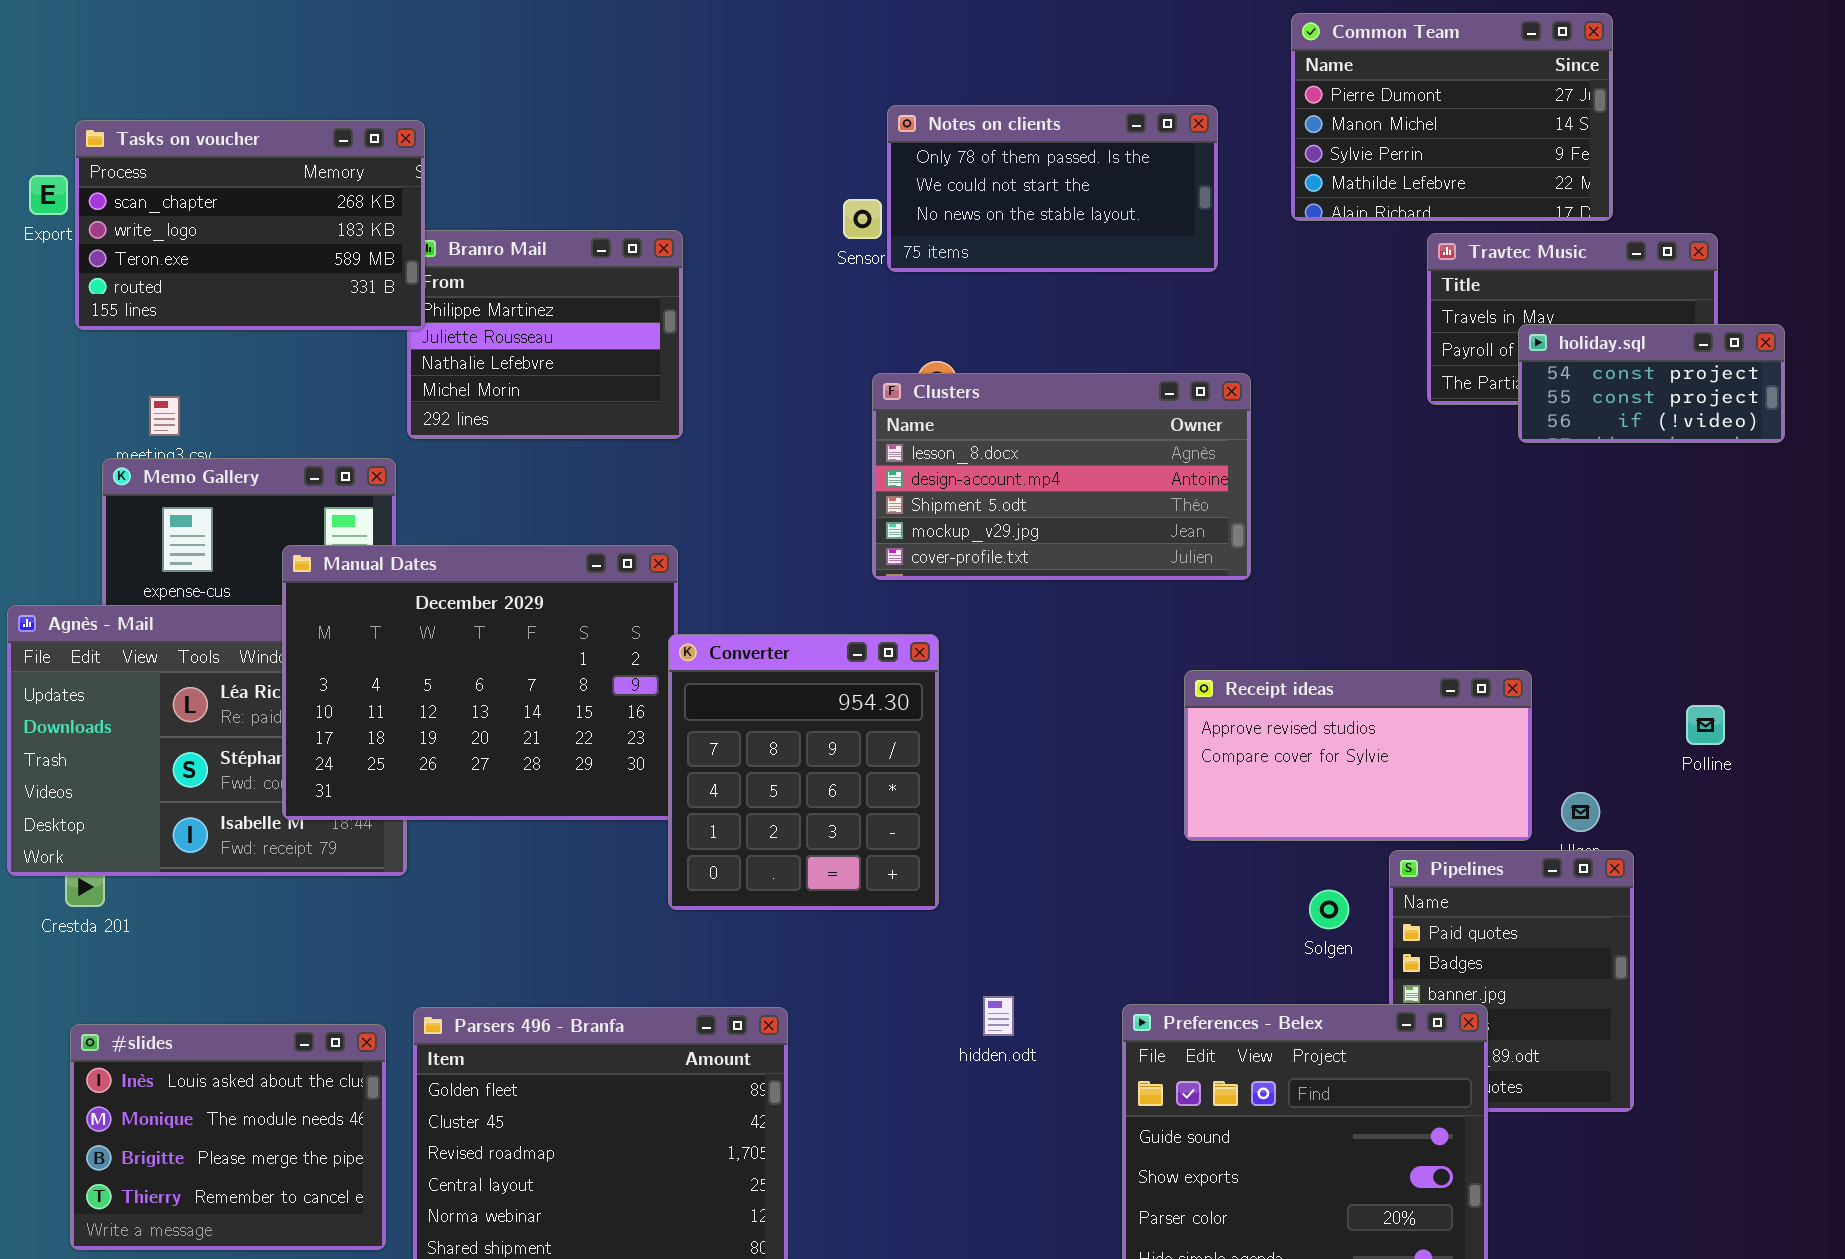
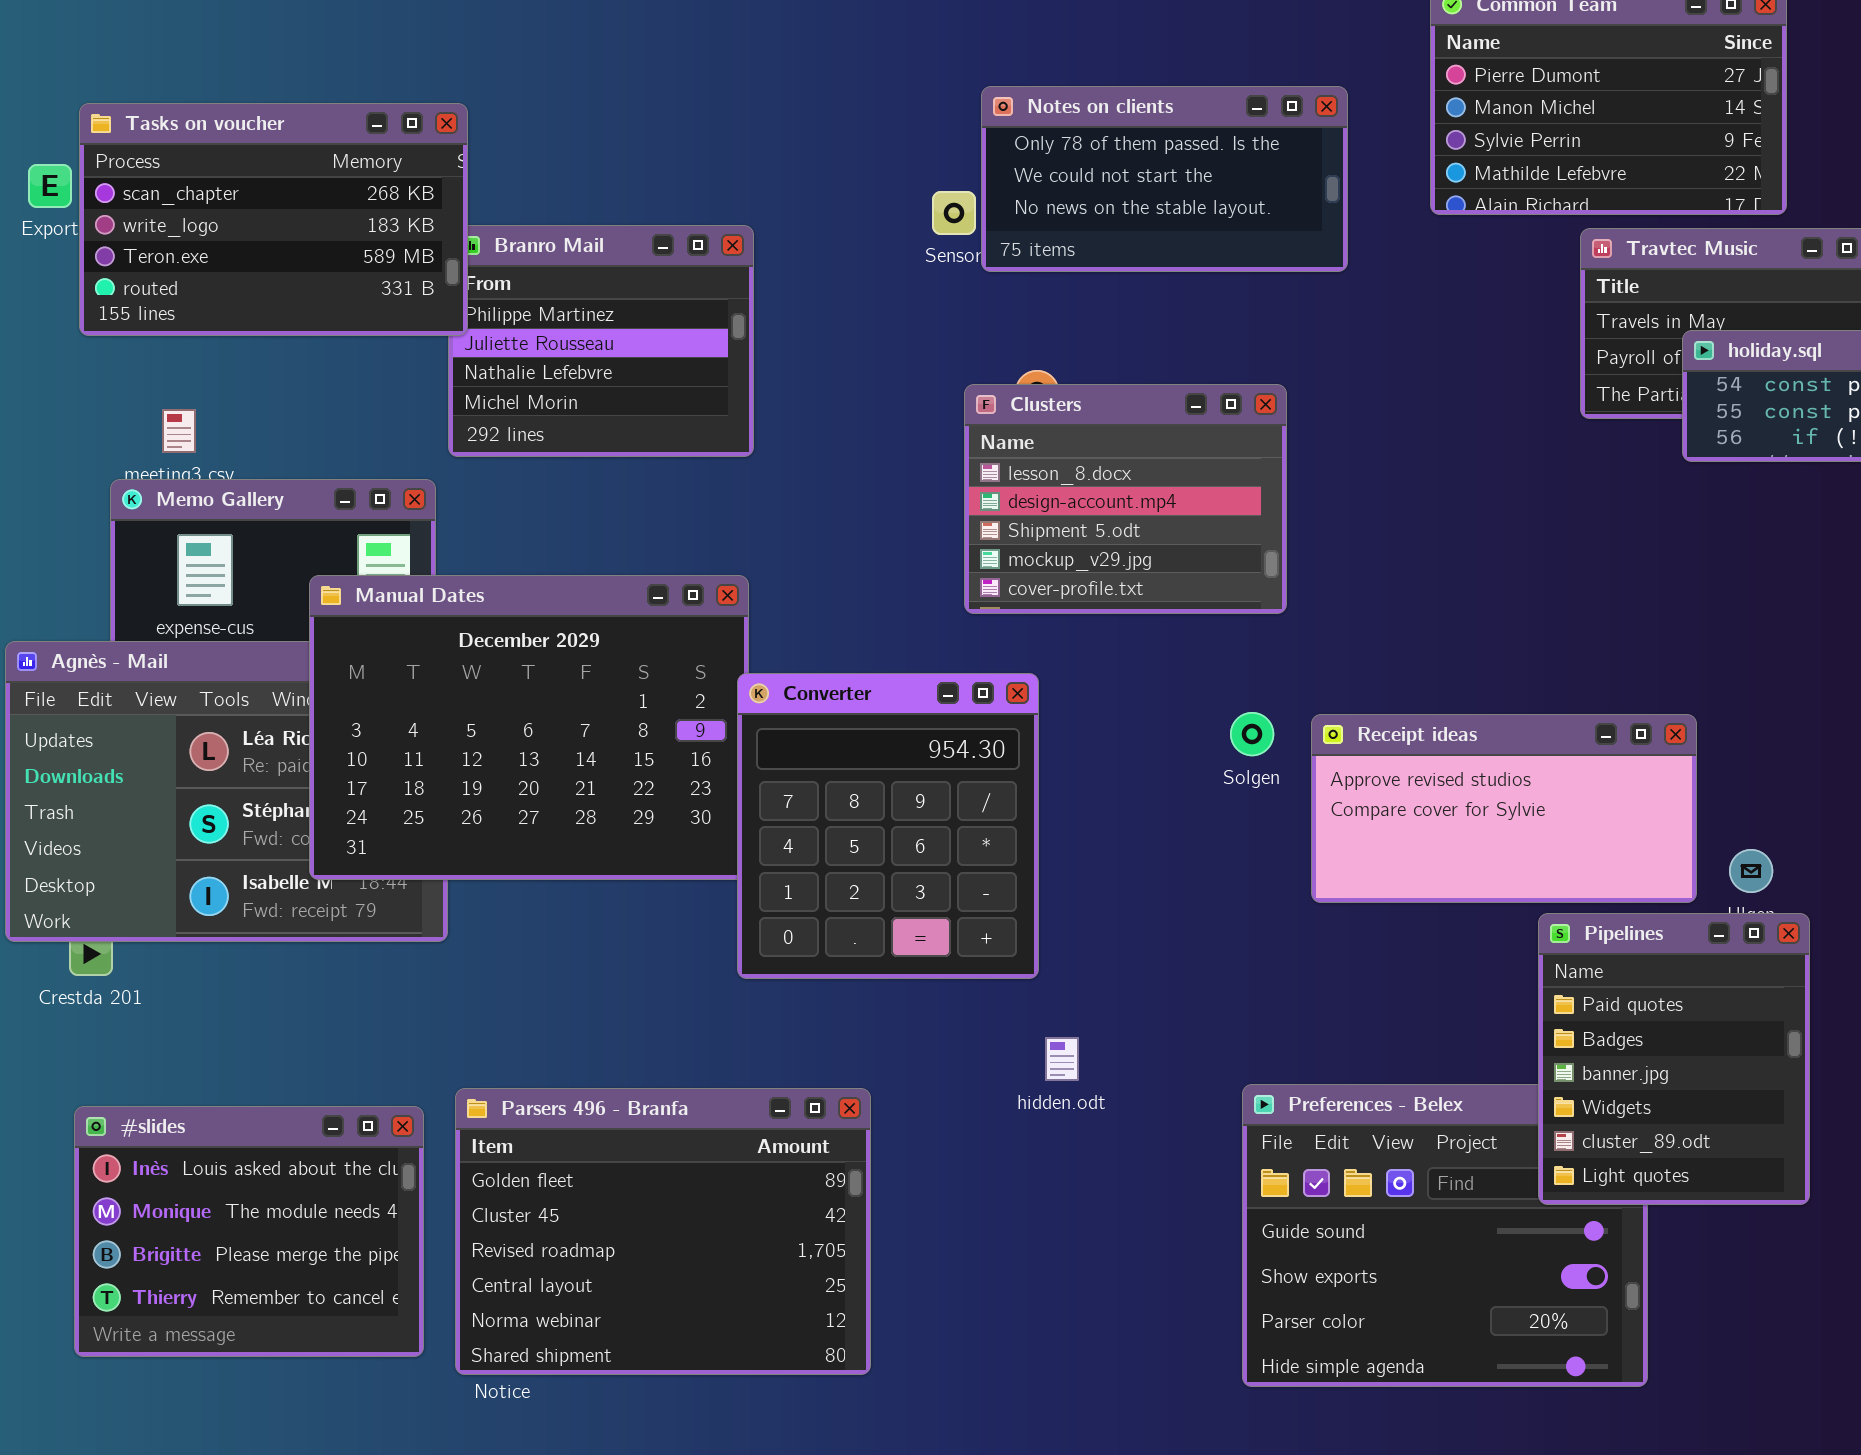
Clusters: [872,373,1251,580] -> [964,384,1287,614], resized
Pipelines: [1389,850,1634,1112] -> [1538,913,1810,1205], raised
Solgen: [1309,890,1349,929] -> [1230,712,1274,756], moved
hidden.odt: [983,996,1014,1036] -> [1045,1037,1079,1081], moved

